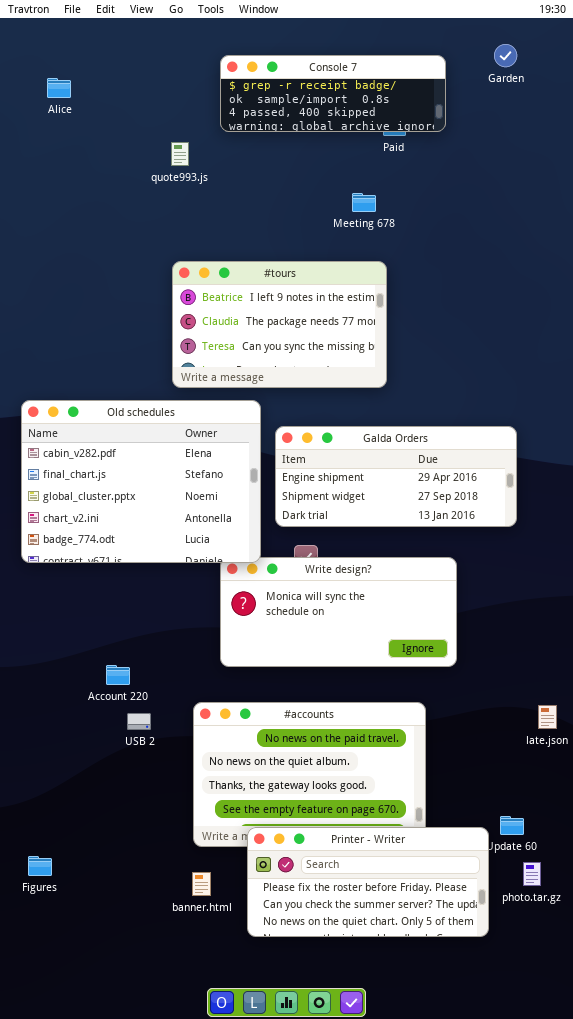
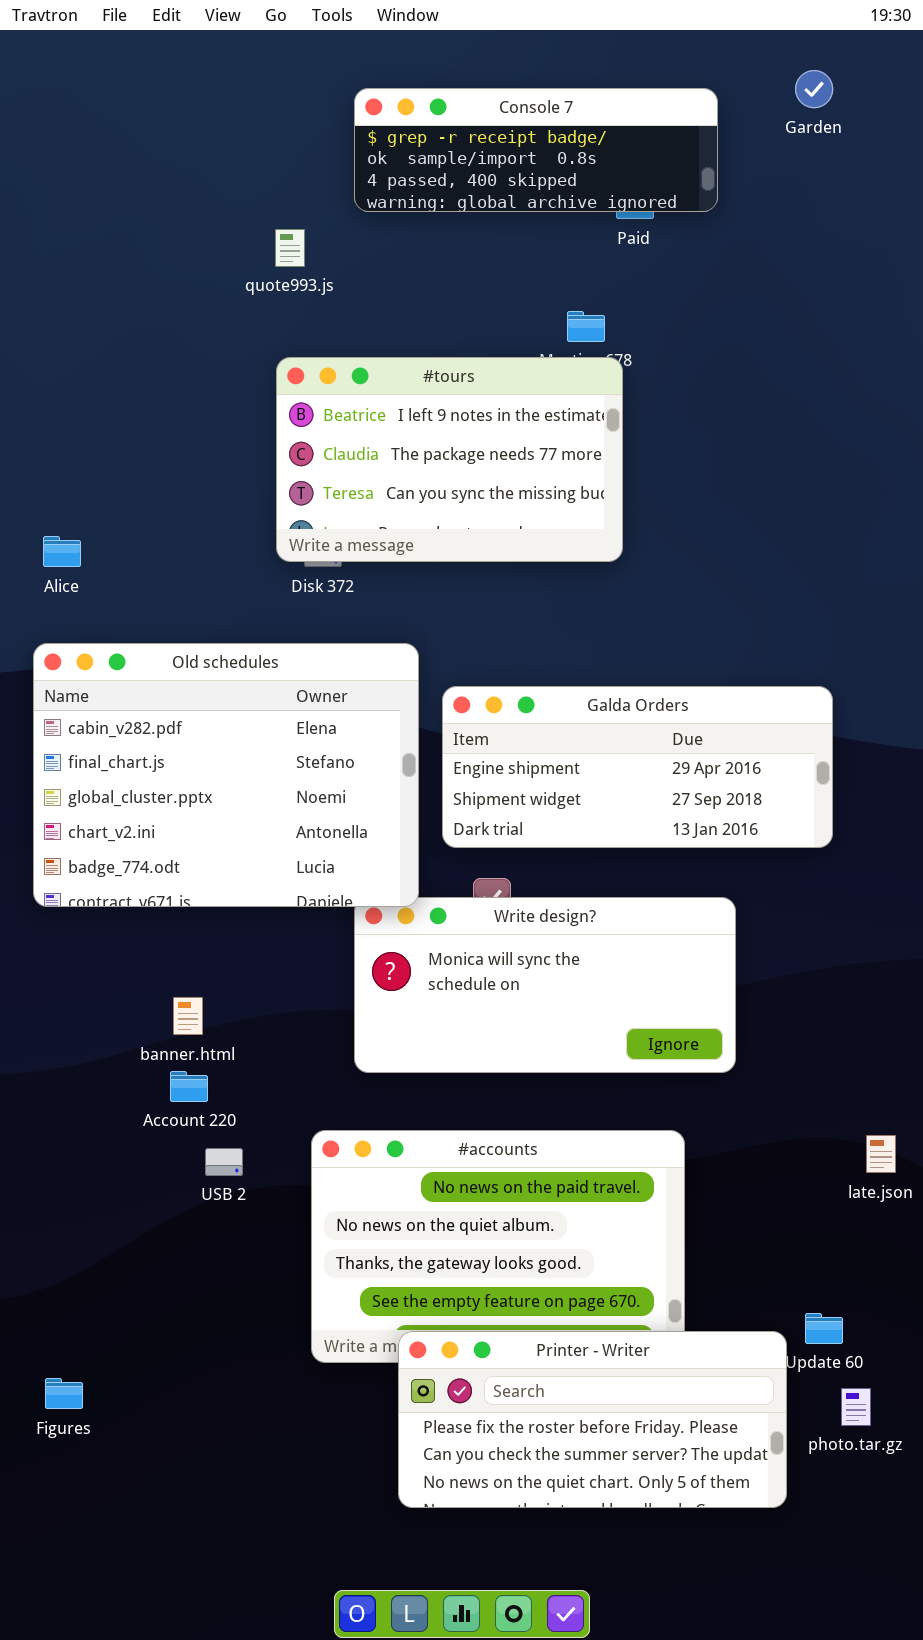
Alice: [47,78,71,98] -> [43,536,81,567], moved
#tours: [172,261,387,388] -> [276,357,623,562], moved
banner.html: [192,872,211,896] -> [173,997,203,1035], moved

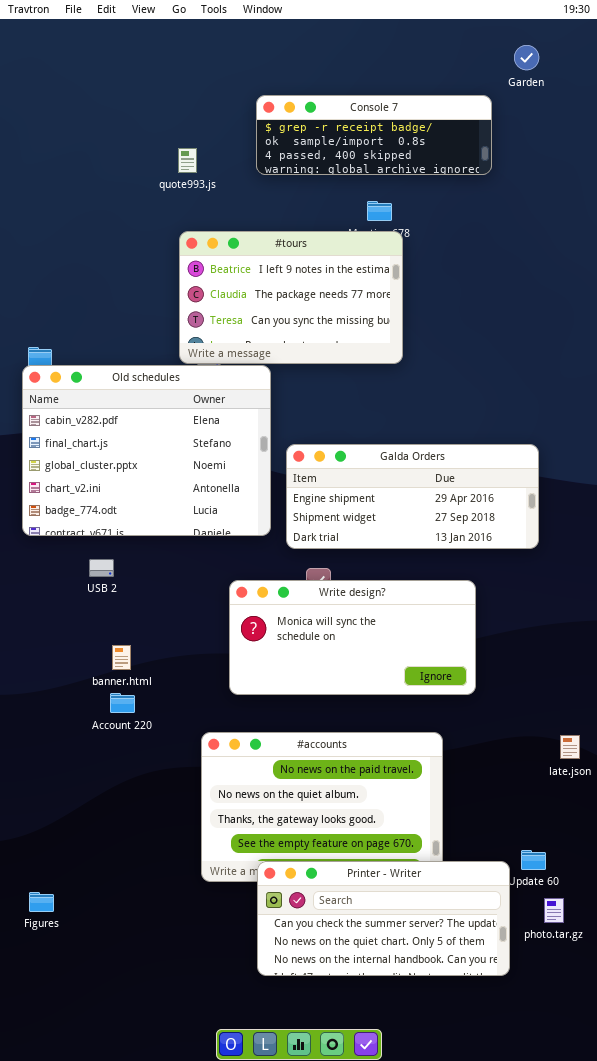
Console 7: [354,88,718,212] -> [256,95,492,175], moved
Old schedules: [33,643,419,907] -> [22,365,271,536], moved
USB 2: [205,1148,243,1176] -> [89,559,114,577], moved
Printer - Writer: [398,1331,787,1508] -> [257,861,510,976], scrolled down 1 row

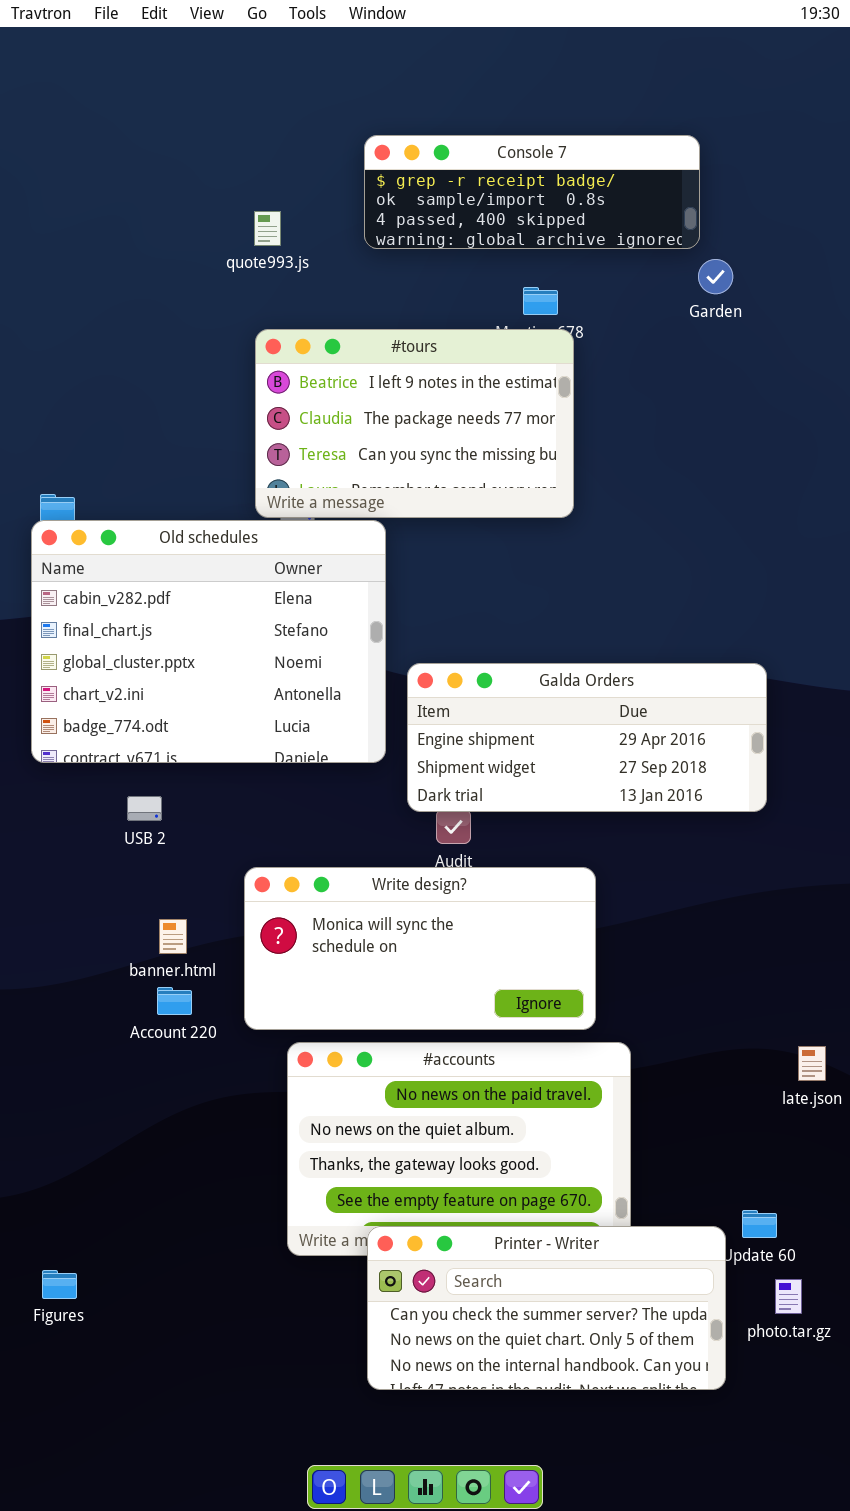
Garden: [514,45,539,70] -> [698,259,733,294], moved
Galda Orders: [286,444,539,549] -> [407,663,767,812], moved
Write design?: [229,580,476,695] -> [244,867,596,1030], moved

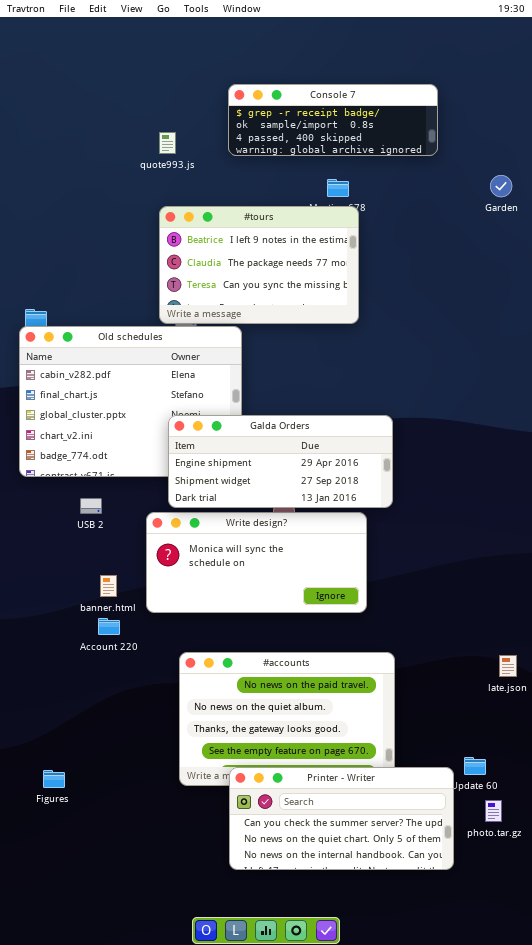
Garden: [698,259,733,294] -> [490,175,512,197], moved
Galda Orders: [407,663,767,812] -> [168,415,393,508], moved
Write design?: [244,867,596,1030] -> [146,512,367,613], moved
Figures: [42,1270,77,1299] -> [43,770,65,788], moved

